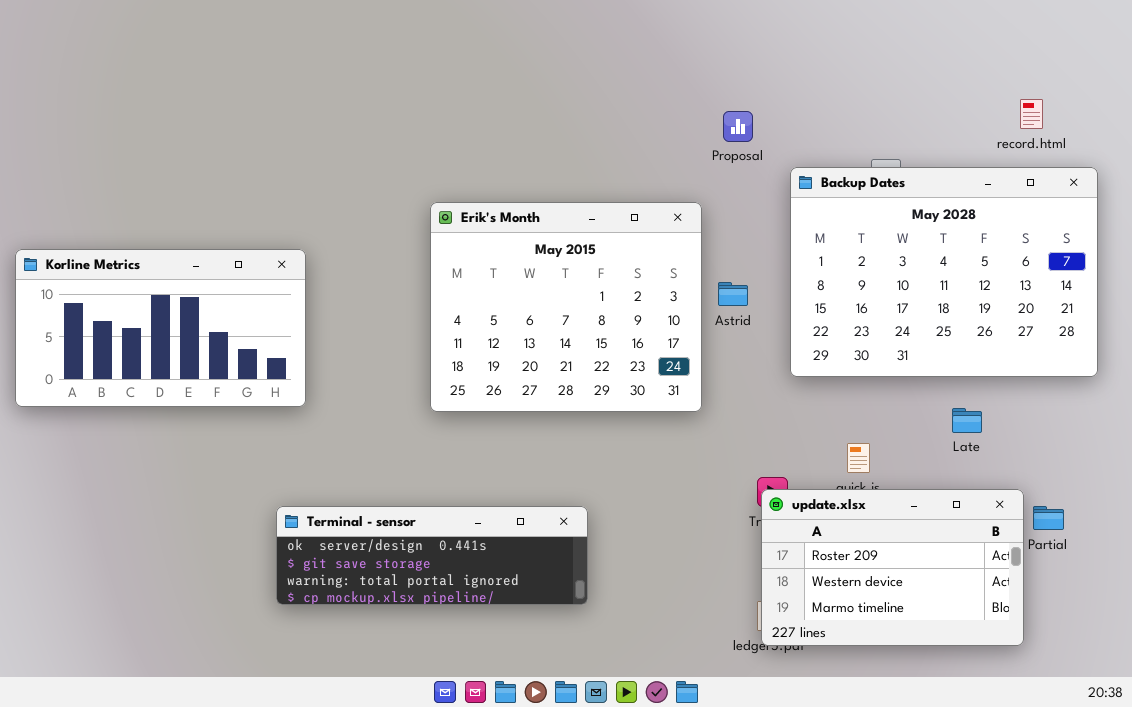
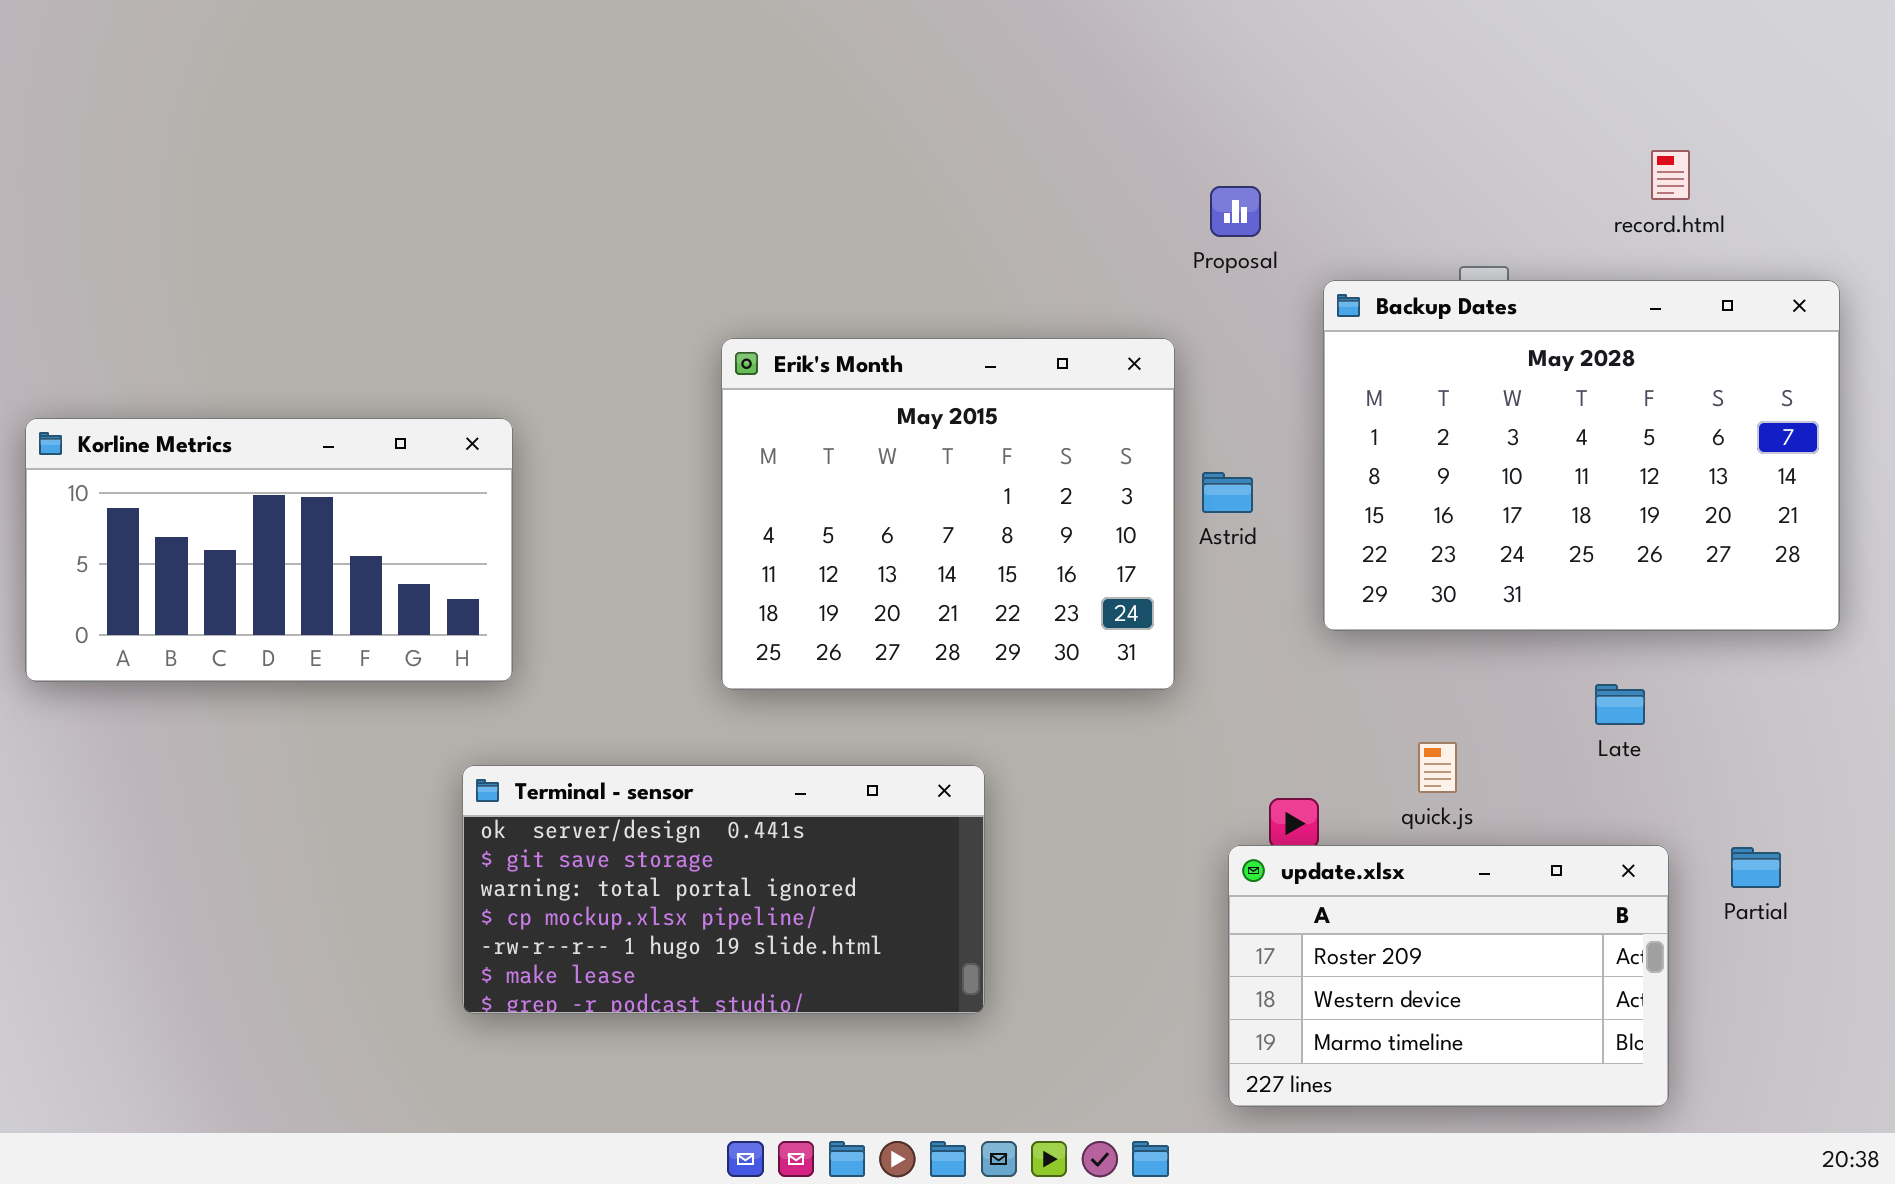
record.html: [1020,99,1043,129] -> [1651,150,1690,200], moved
update.xlsx: [761,489,1024,646] -> [1228,845,1669,1107], moved
Terminal - sensor: [276,506,588,605] -> [462,765,985,1014], resized

